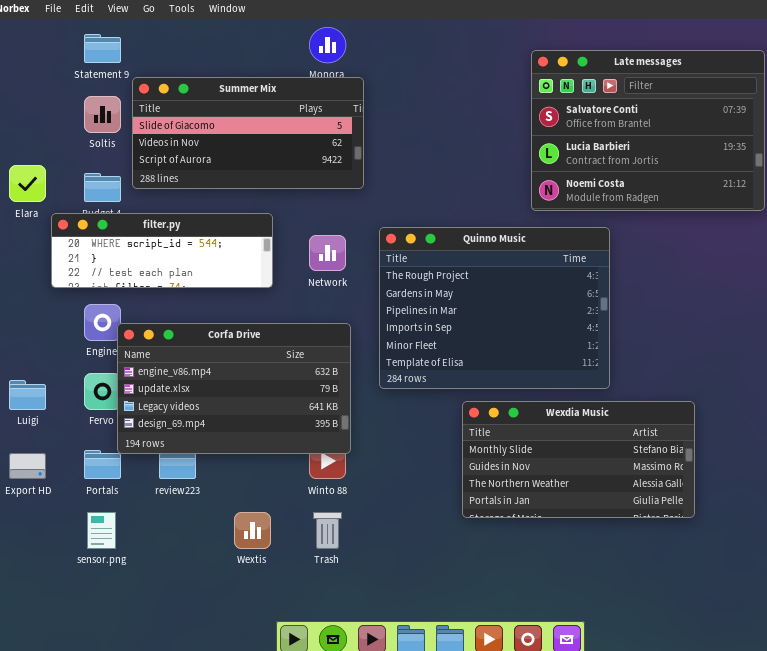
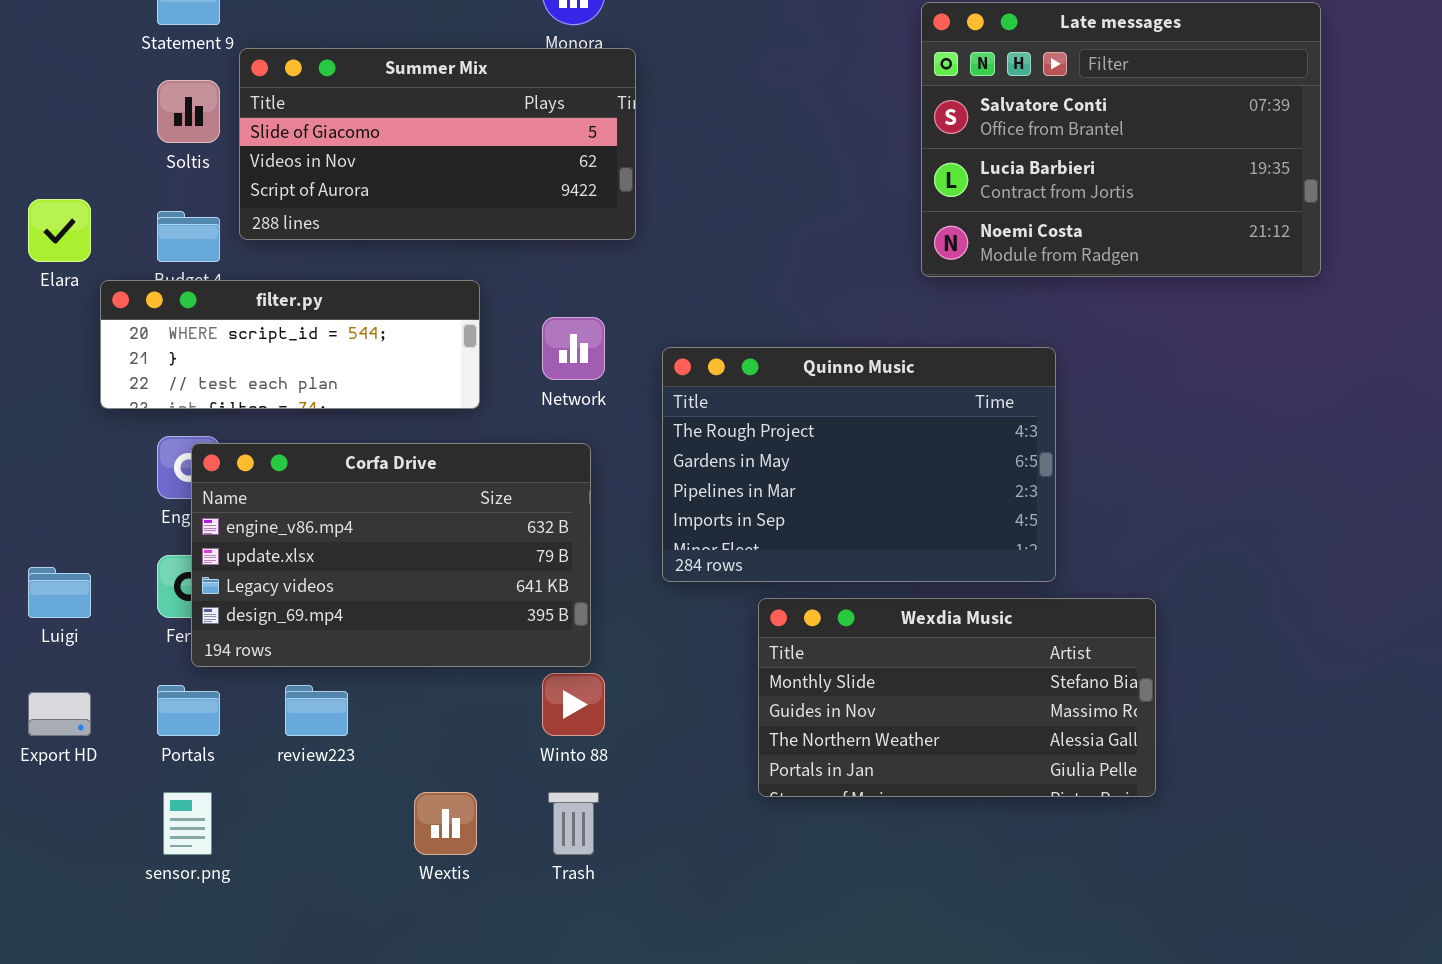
Quinno Music: [379,227,610,389] -> [662,347,1056,582], resized
Corfa Drive: [117,323,351,454] -> [191,443,591,667], moved
Wexdia Music: [462,401,695,518] -> [758,598,1156,797], moved

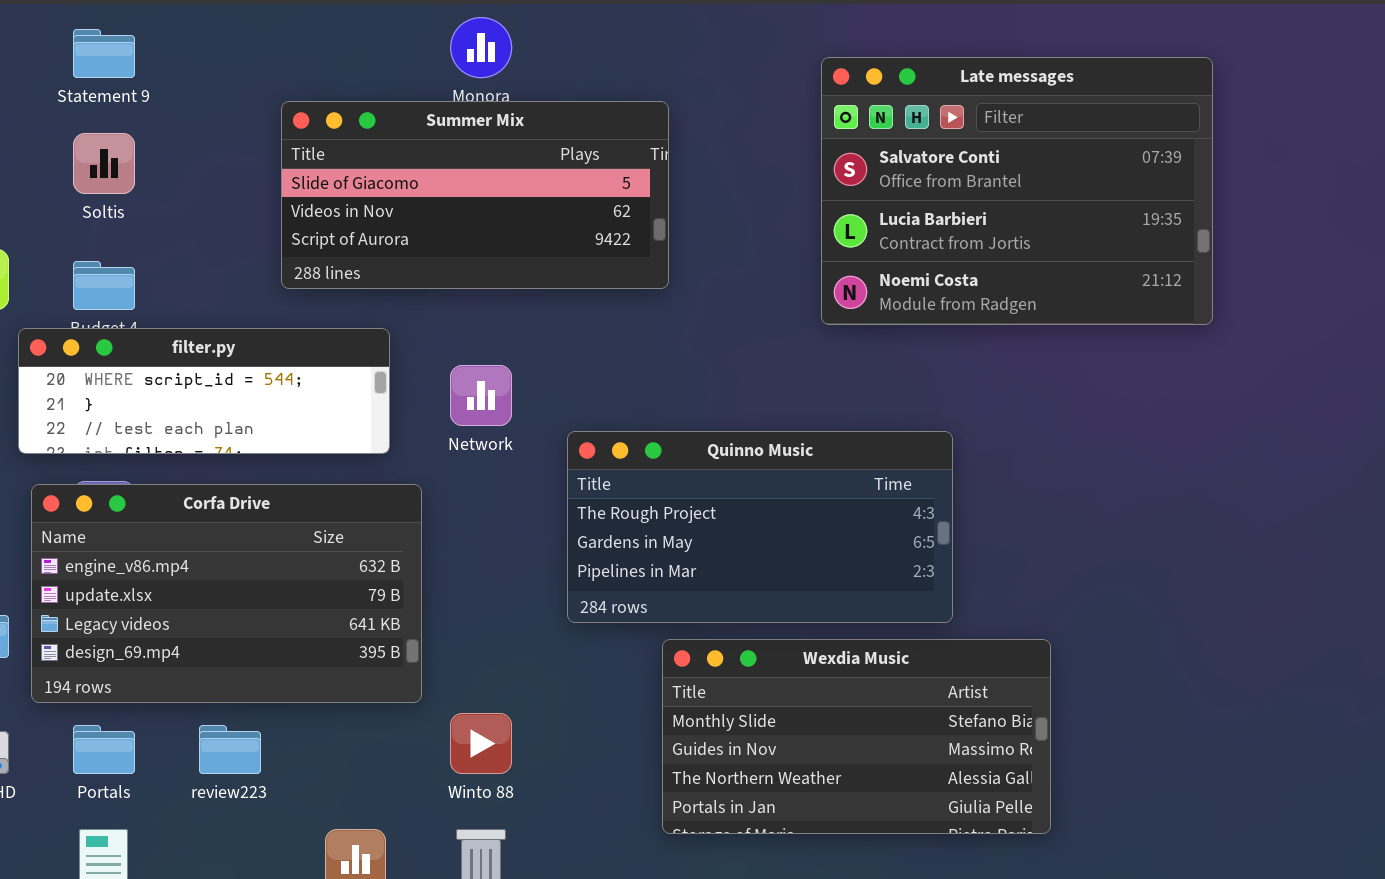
Summer Mix: [239,48,636,240] -> [281,101,669,289], moved
Quinno Music: [662,347,1056,582] -> [567,431,953,623], resized
Corfa Drive: [191,443,591,667] -> [31,484,422,703], moved

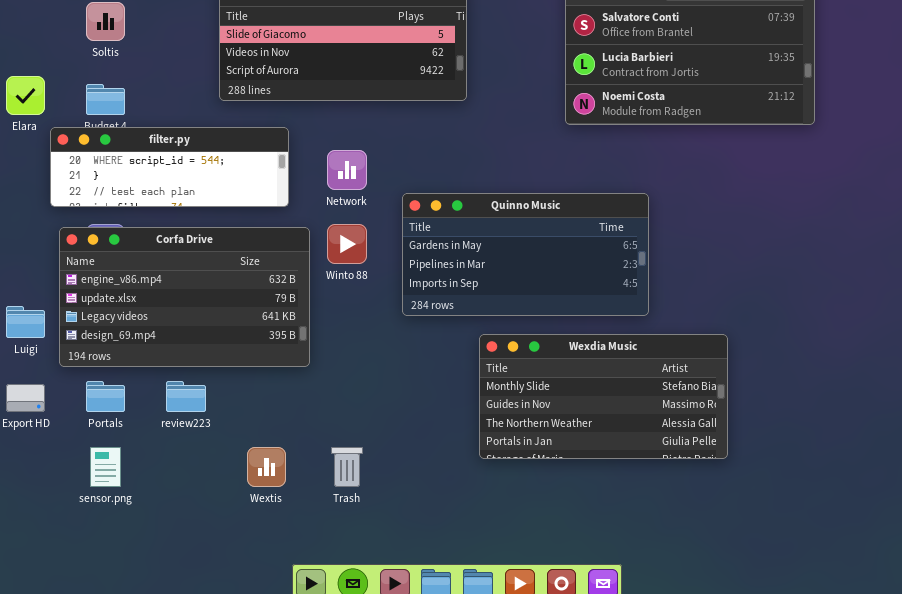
Quinno Music: [567,431,953,623] -> [402,193,649,316], scrolled down 1 row
Wexdia Music: [662,639,1051,834] -> [479,334,728,459], moved
Winto 88: [450,713,512,774] -> [327,224,367,264], moved

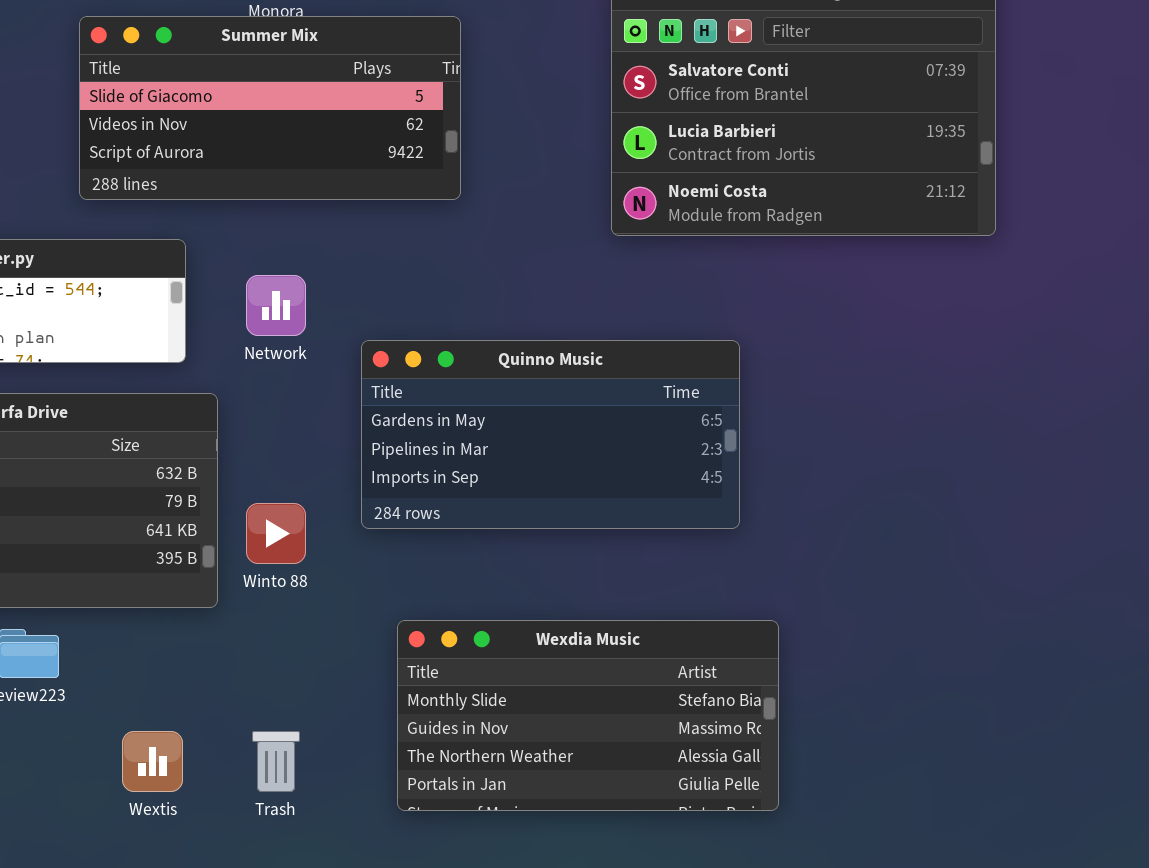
Winto 88: [327,224,367,264] -> [246,503,306,564], moved
Wexdia Music: [479,334,728,459] -> [397,620,779,811], moved

